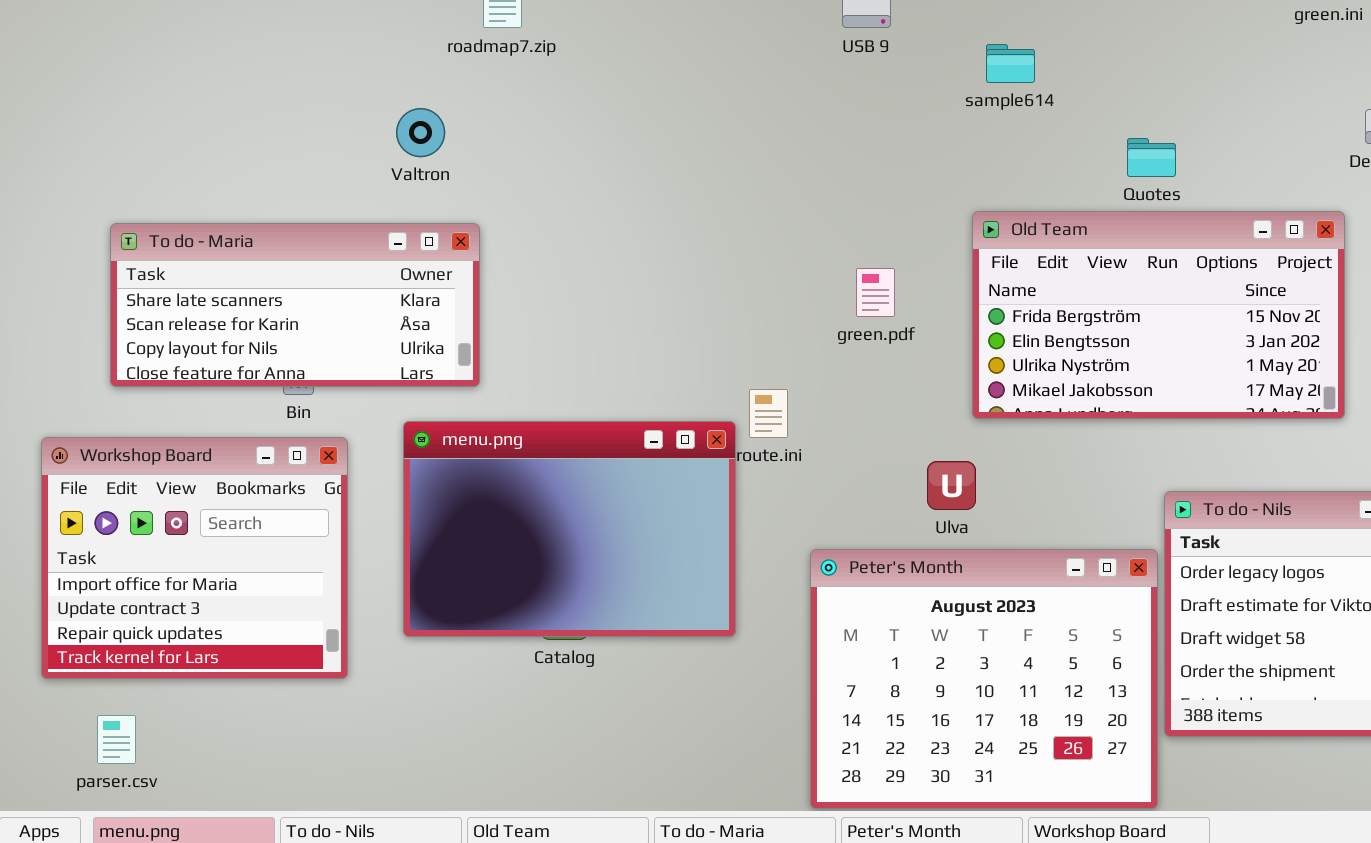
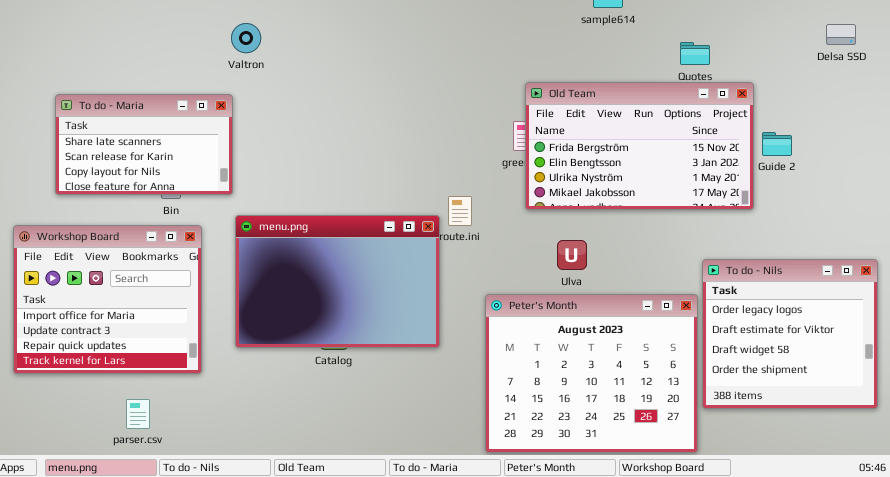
Old Team: [972,211,1345,419] -> [525,82,754,210], moved
To do - Maria: [110,223,480,387] -> [55,94,233,195], resized
parser.csv: [97,715,136,764] -> [126,399,150,429], moved

